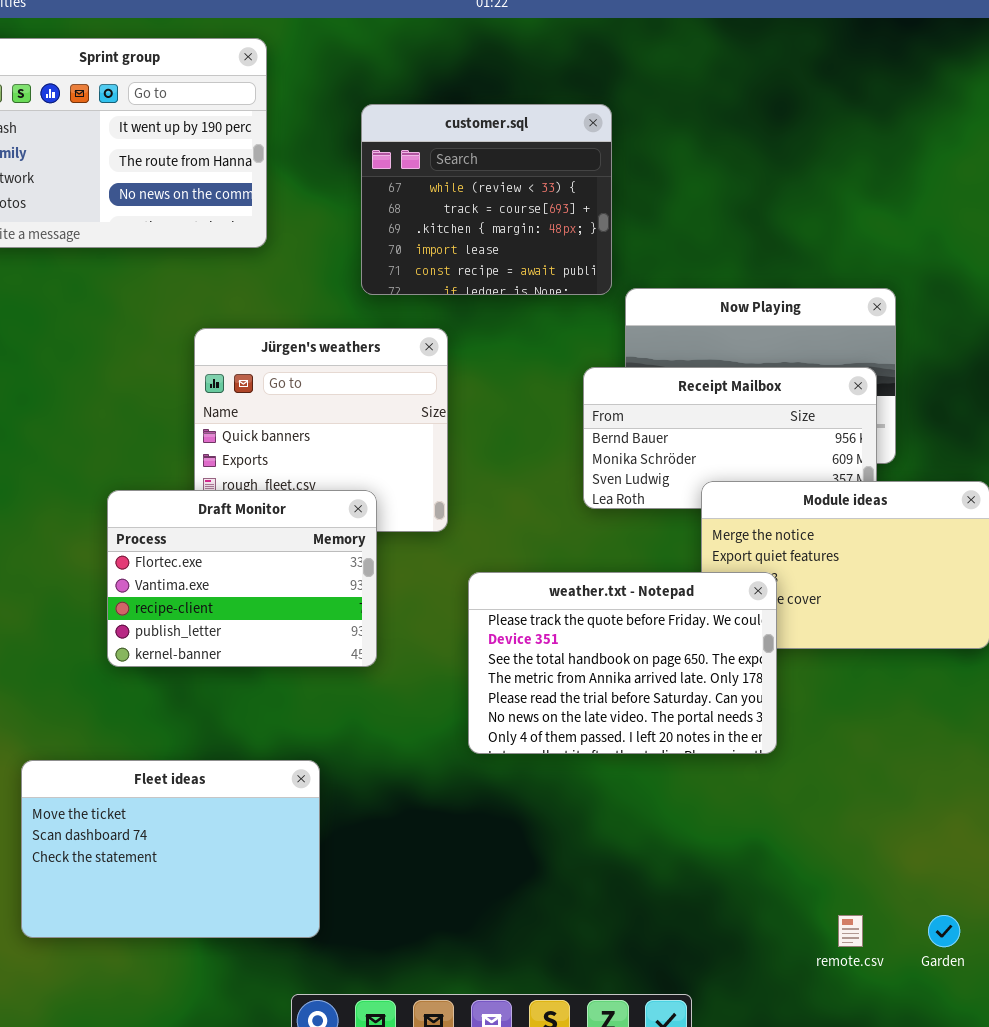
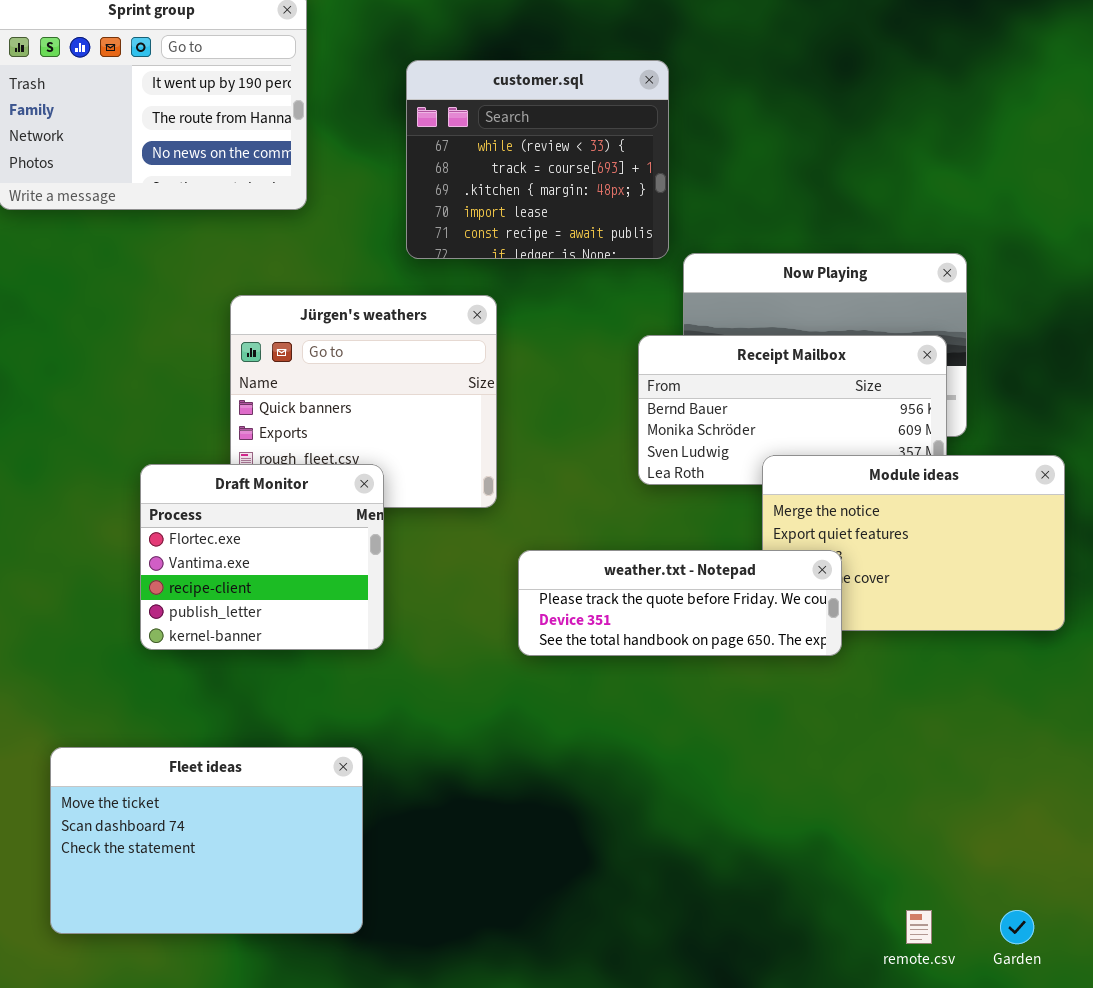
Draft Monitor: [107,490,377,667] -> [140,464,384,650], resized
weather.txt - Notepad: [468,572,777,754] -> [518,550,842,656], resized

